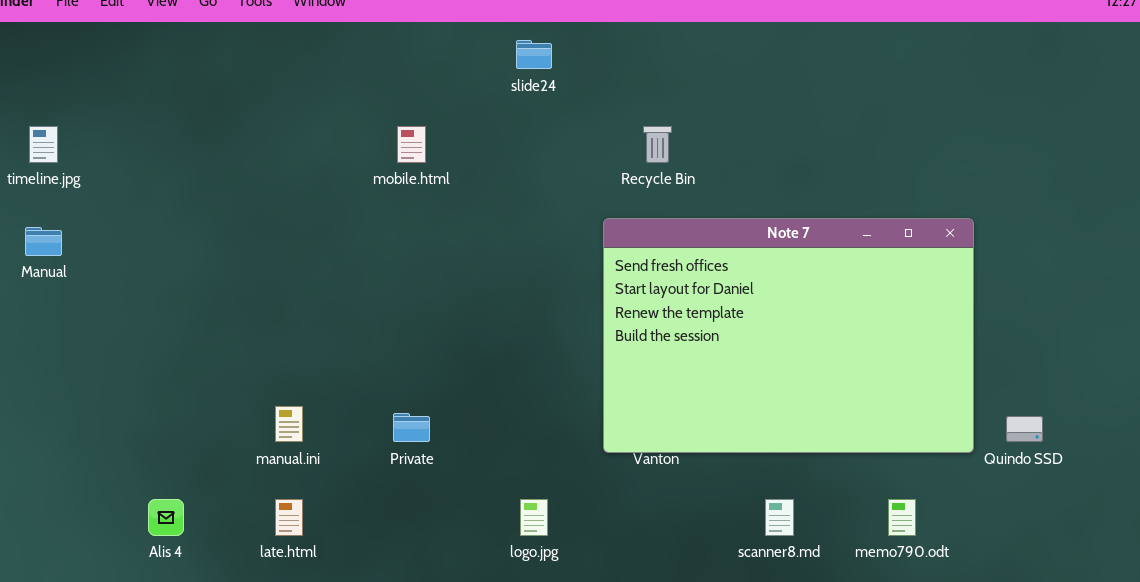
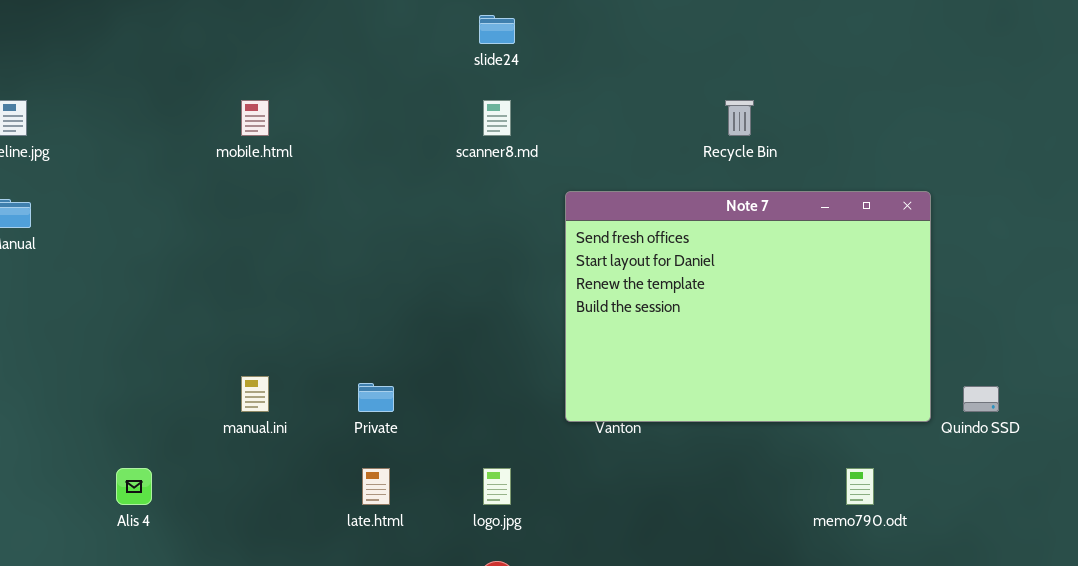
mobile.html: [397,126,426,163] -> [241,100,269,136], moved
Recycle Bin: [643,126,672,163] -> [725,100,754,136], moved
late.html: [275,499,303,536] -> [362,468,390,505], moved
scanner8.md: [765,499,794,536] -> [483,100,511,136], moved

